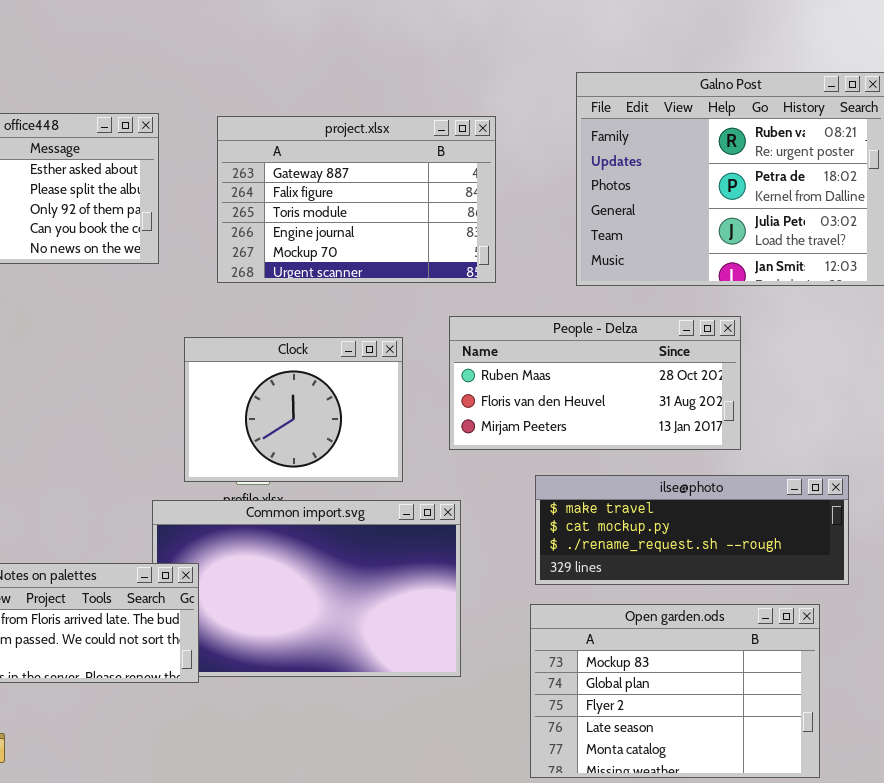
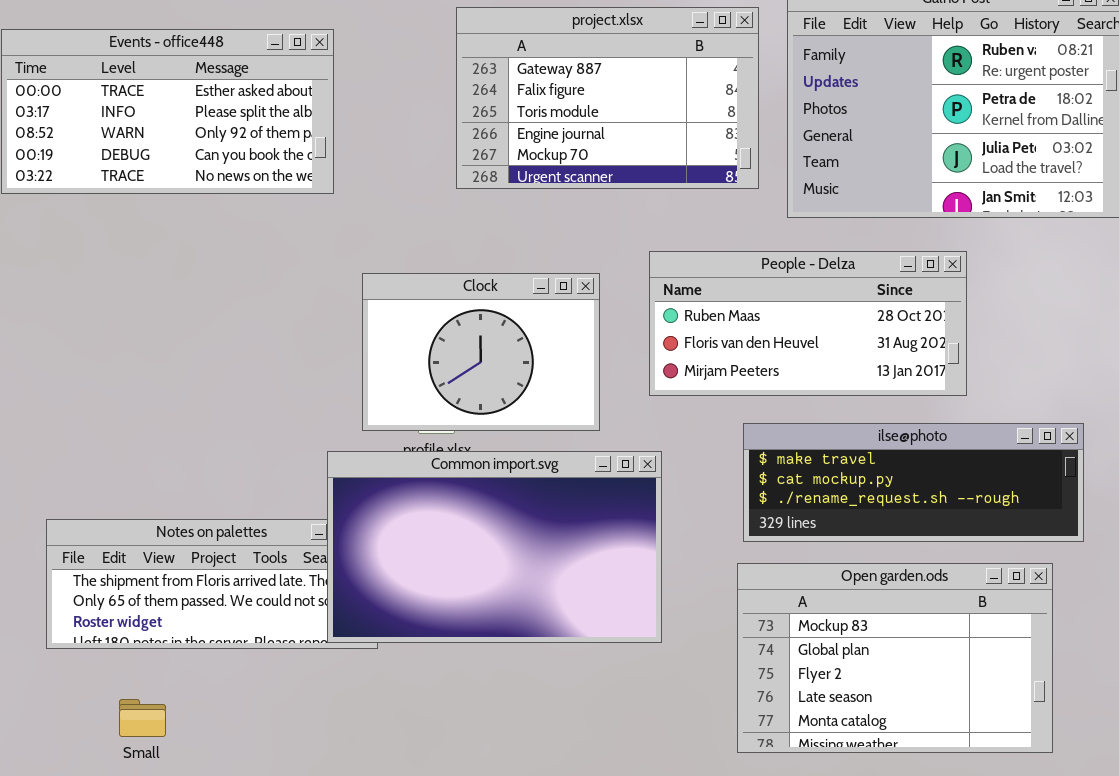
project.xlsx: [217,116,496,283] -> [456,7,759,189], moved
Common import.svg: [152,500,461,677] -> [327,451,662,643], raised

